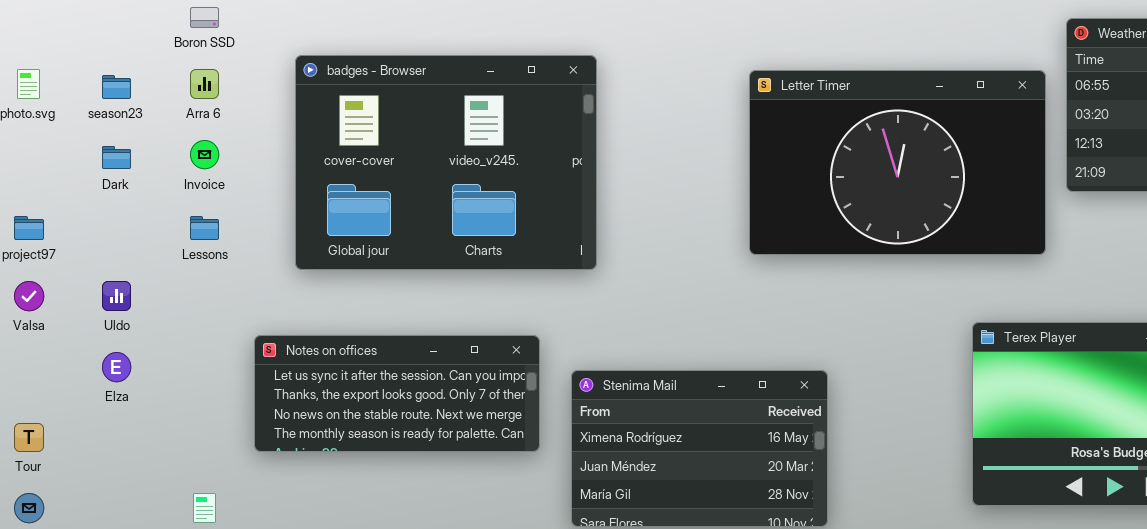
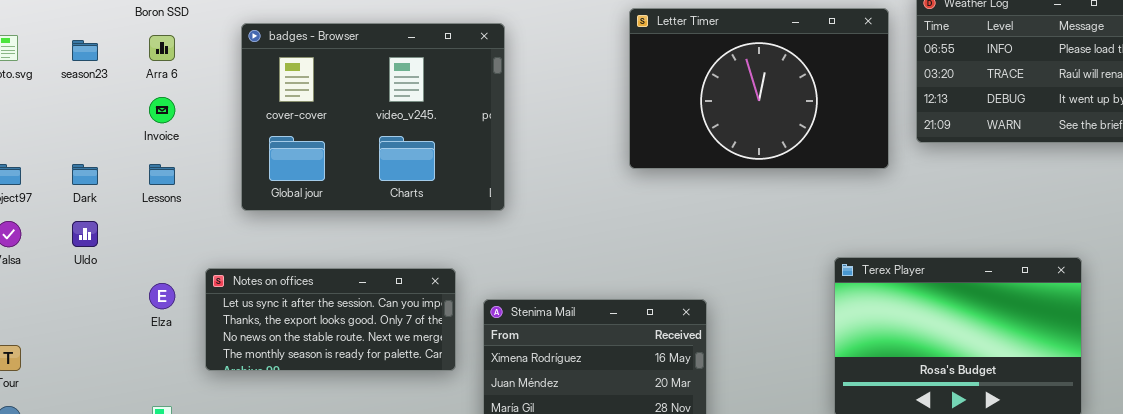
Letter Timer: [749,70,1046,255] -> [629,8,889,169], moved
Dark: [102,146,131,169] -> [72,164,98,185], moved
Elza: [102,352,131,382] -> [149,283,175,309], moved

